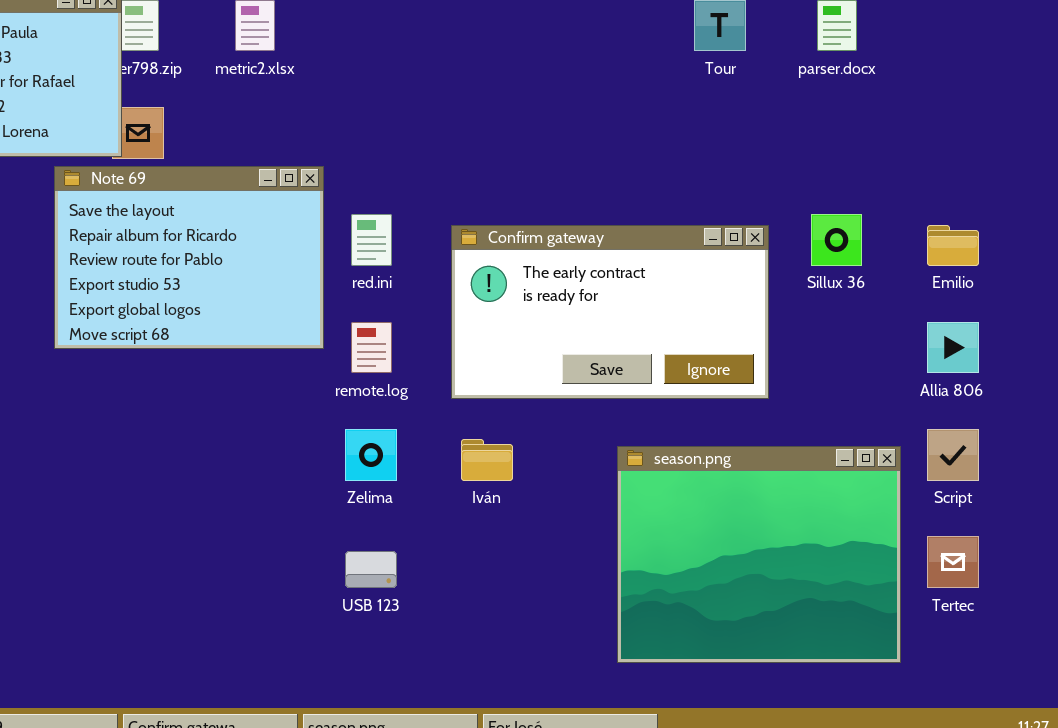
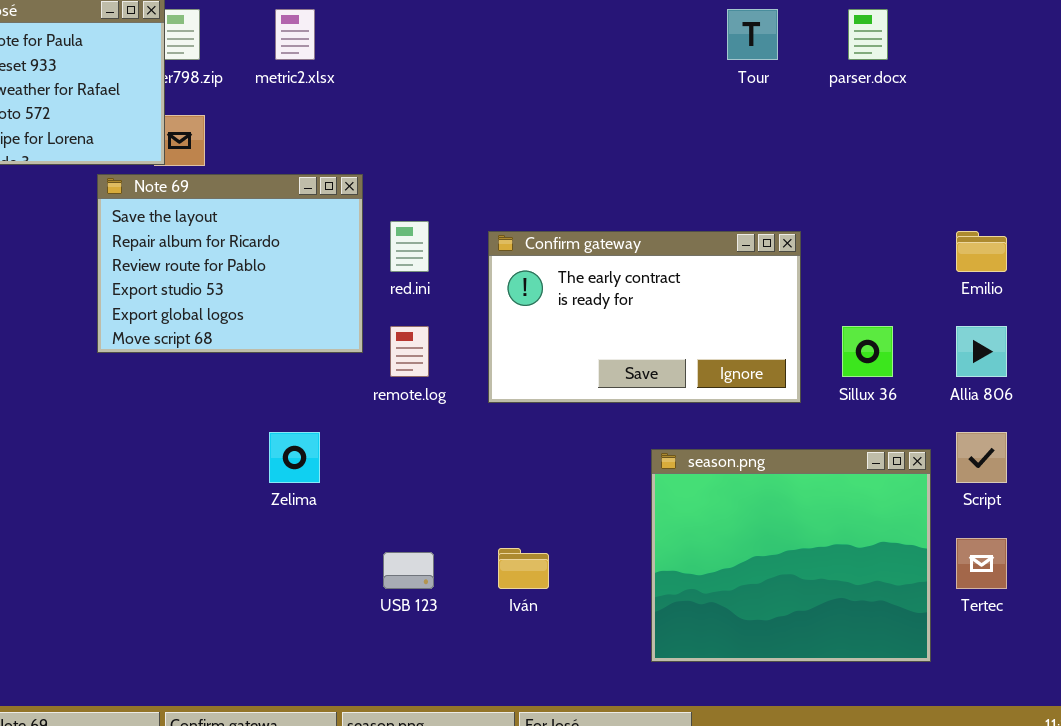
Sillux 36: [811,214,862,266] -> [842,326,893,377], moved
Zelima: [345,429,397,481] -> [269,432,320,483], moved
Iván: [461,439,513,481] -> [498,548,549,589], moved

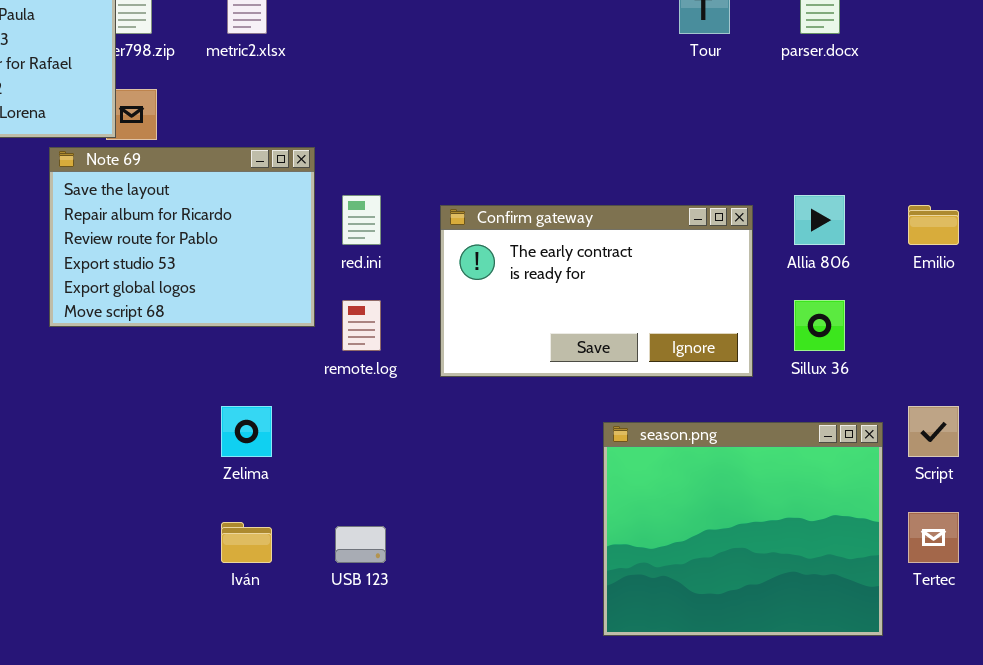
Allia 806: [956,326,1007,377] -> [794,195,845,245], moved
Iván: [498,548,549,589] -> [221,522,272,563], moved

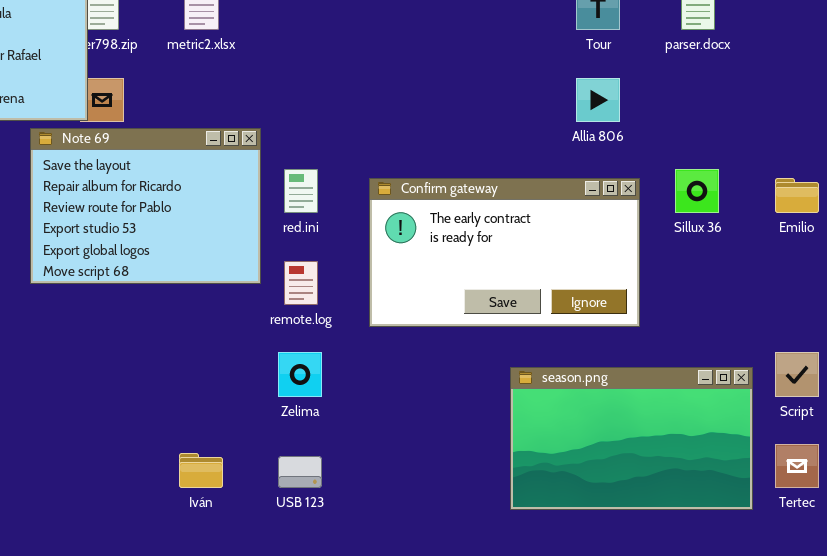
Allia 806: [794,195,845,245] -> [576,78,620,122], moved
Sillux 36: [794,300,845,351] -> [675,169,719,213], moved
Zelima: [221,406,272,457] -> [278,352,322,397], moved
season.png: [603,422,883,636] -> [510,367,753,510], resized

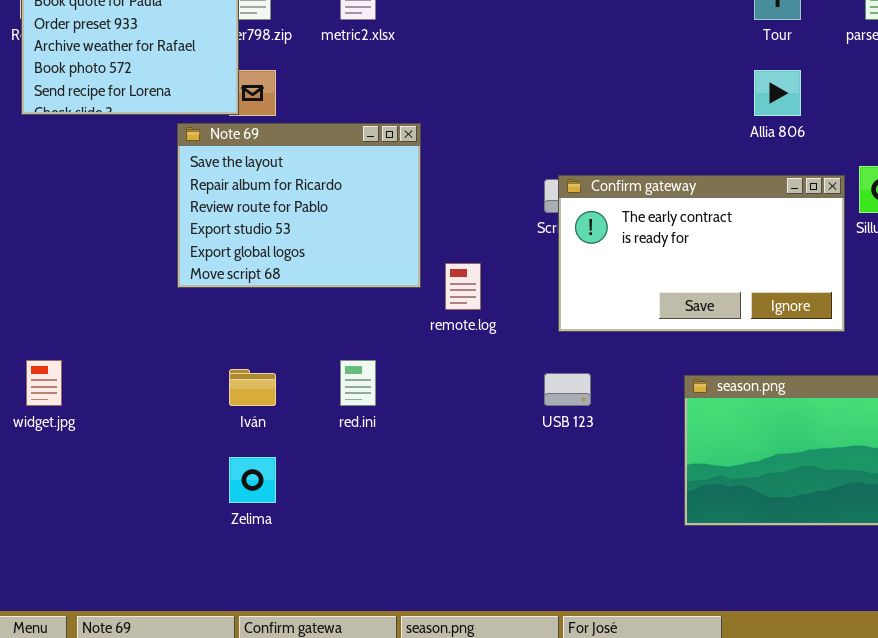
red.ini: [284,169,318,213] -> [340,360,376,406], moved
Confirm gateway: [369,178,640,327] -> [558,175,845,332], moved
Zelima: [278,352,322,397] -> [229,457,276,503], moved
Iván: [179,453,223,488] -> [229,369,276,406], moved
USB 123: [278,456,322,488] -> [544,373,591,406], moved

